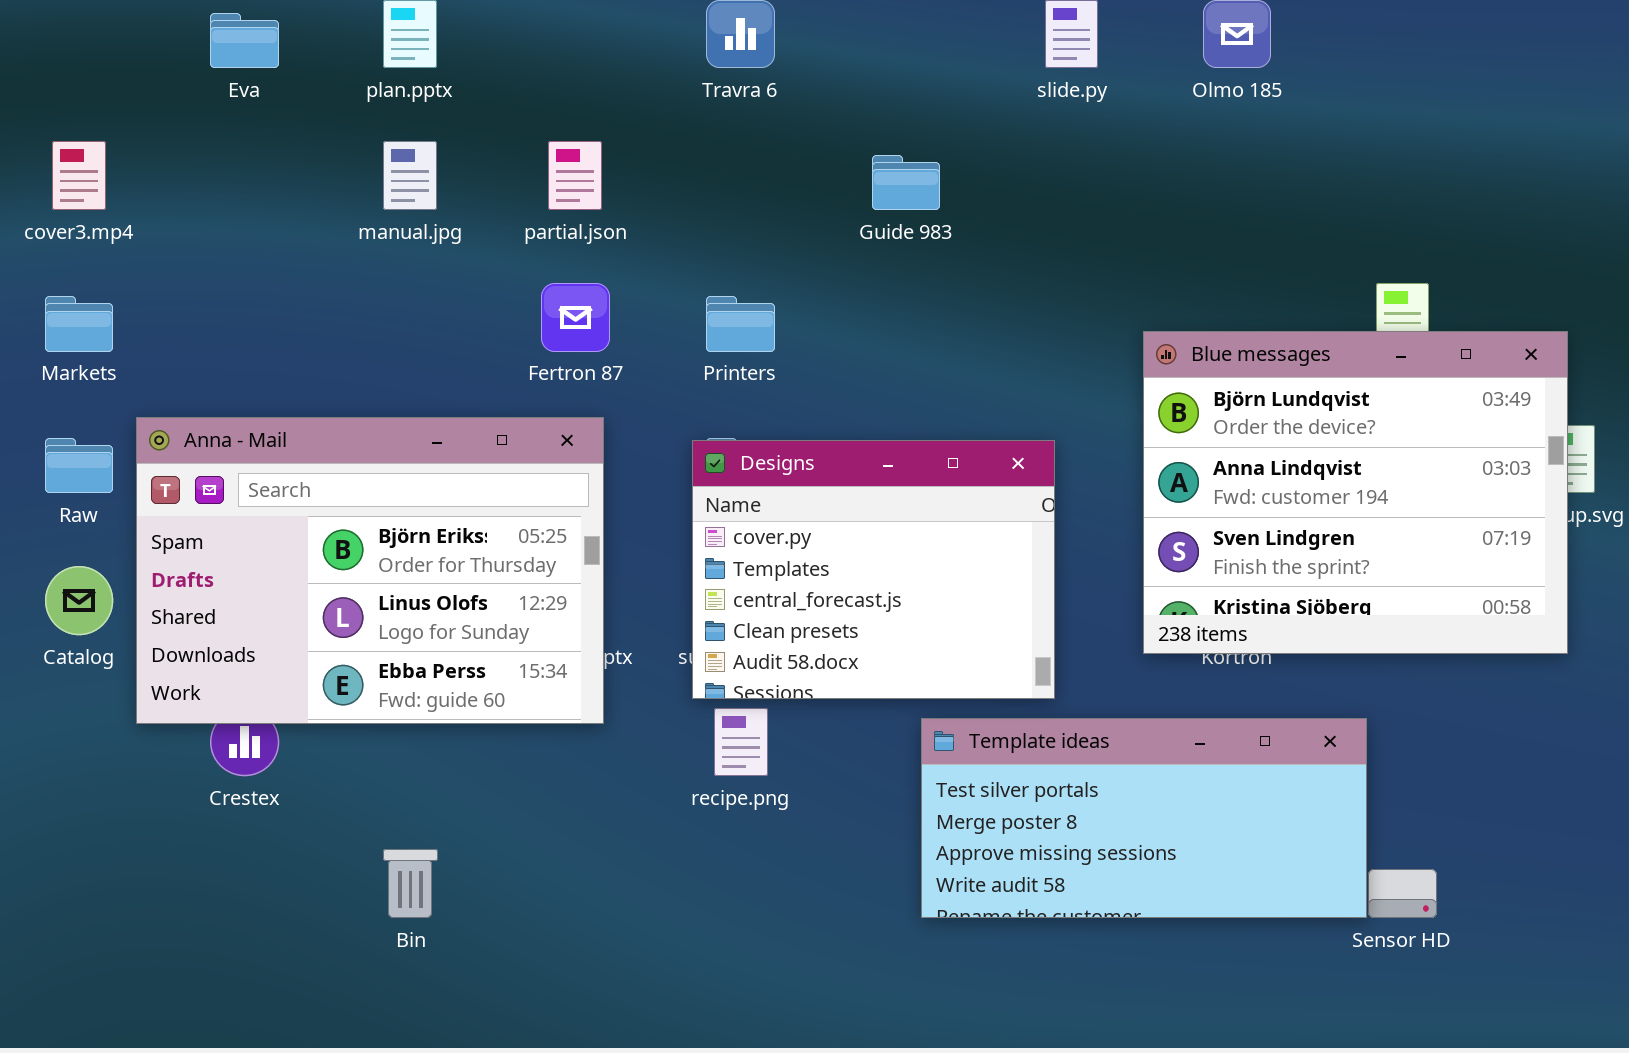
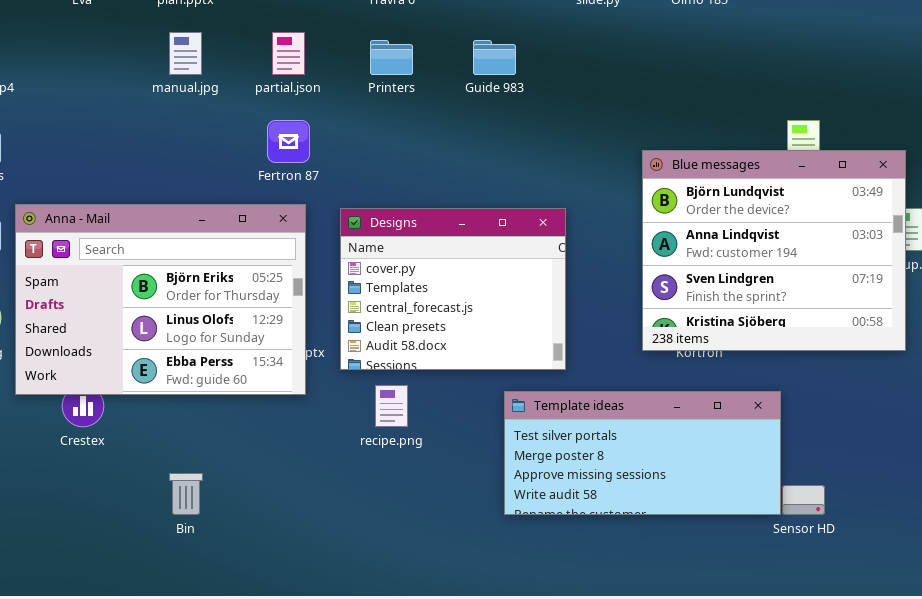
Printers: [706,296,775,352] -> [370,40,413,75], moved
Designs: [692,440,1055,699] -> [340,208,566,370], moved

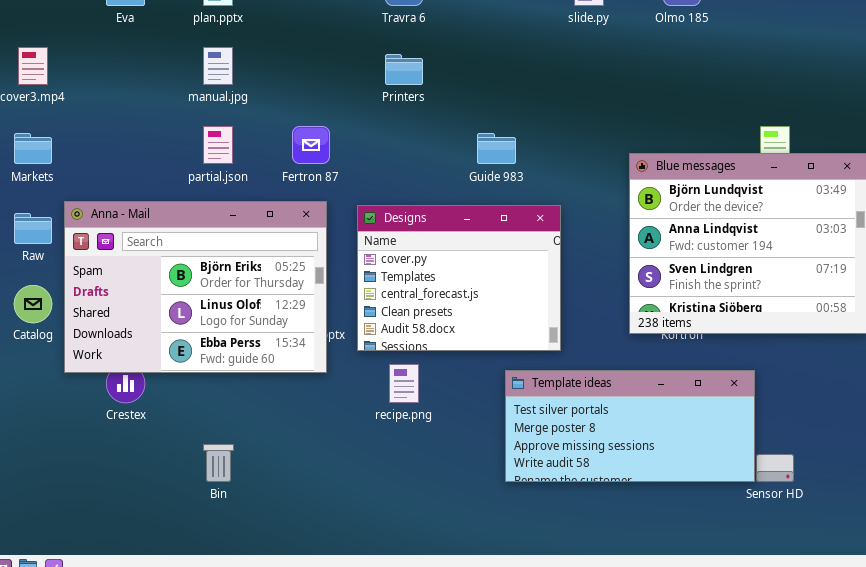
partial.json: [272,32,305,75] -> [203,126,233,164], moved
Guide 983: [473,40,516,75] -> [477,133,516,164], moved

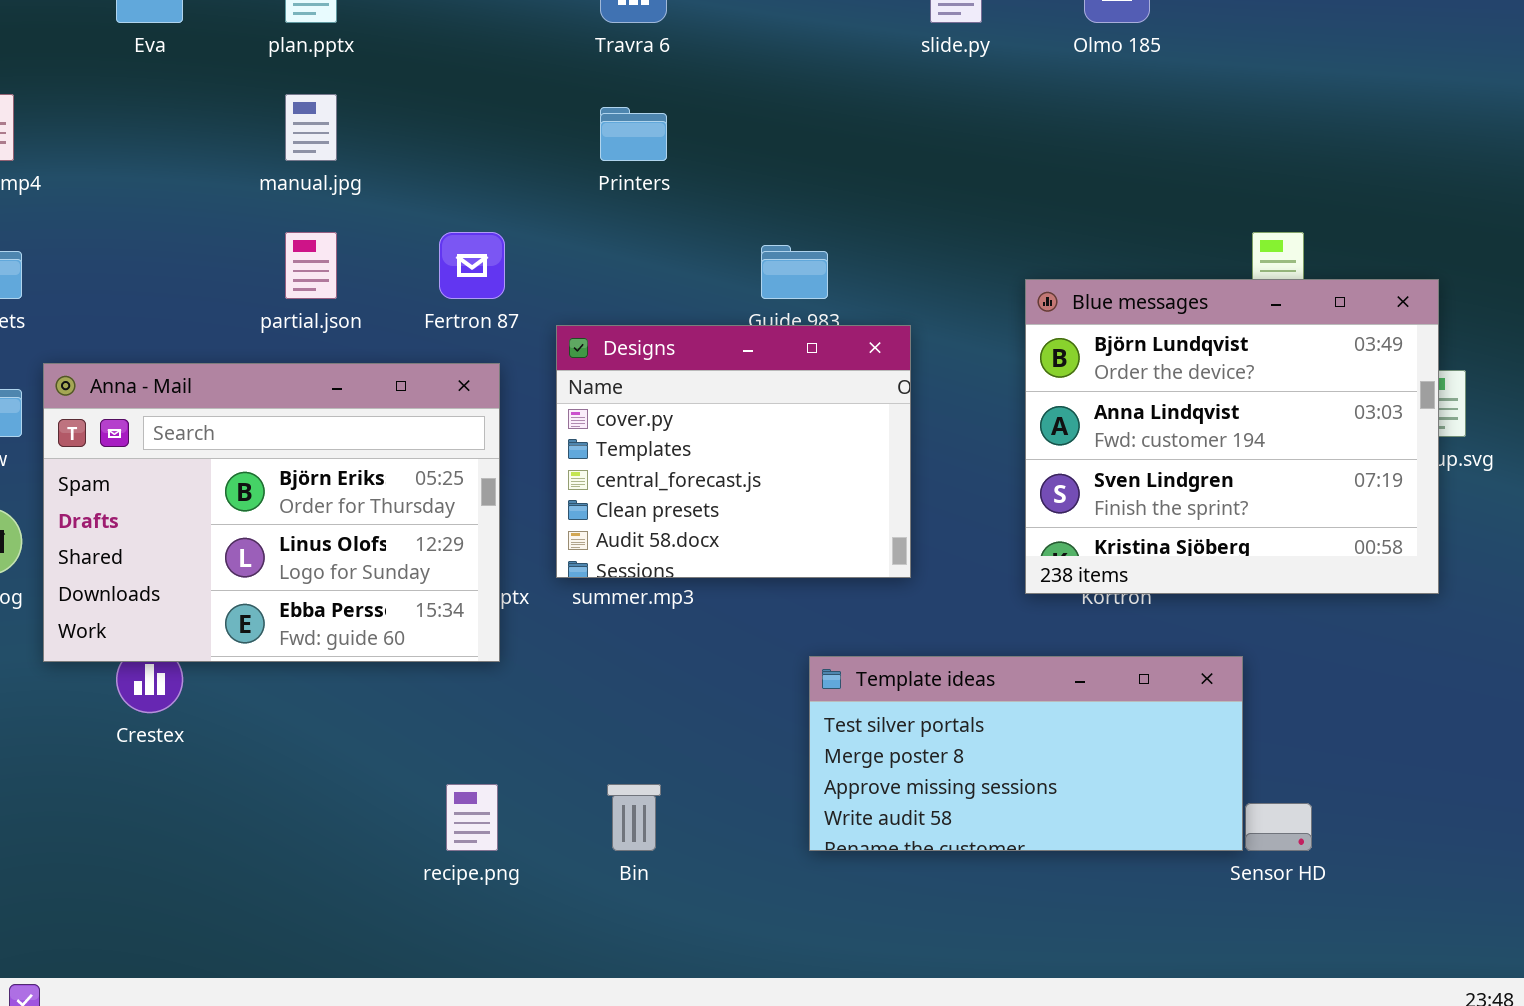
Designs: [357,205,561,351] -> [556,325,911,578], moved
recipe.png: [389,364,419,403] -> [446,784,498,851], moved
Bin: [203,444,234,482] -> [607,784,661,851], moved

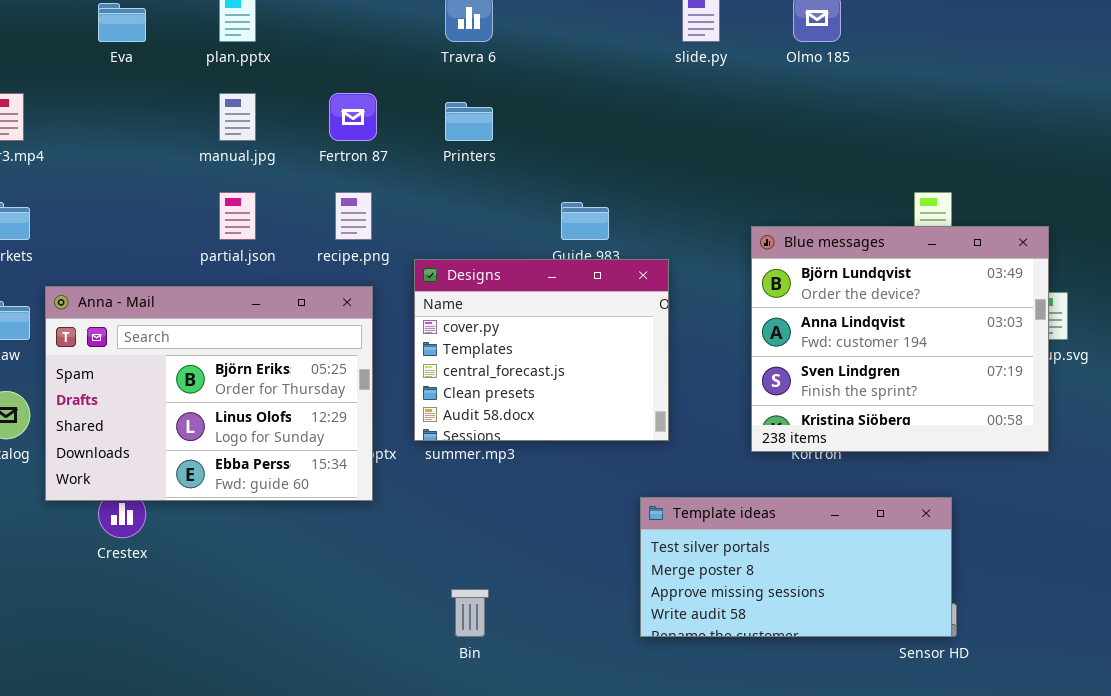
Fertron 87: [439,232,505,299] -> [329,93,377,141], moved
Template ideas: [809,656,1243,851] -> [640,497,952,637], moved
recipe.png: [446,784,498,851] -> [335,192,372,240], moved

